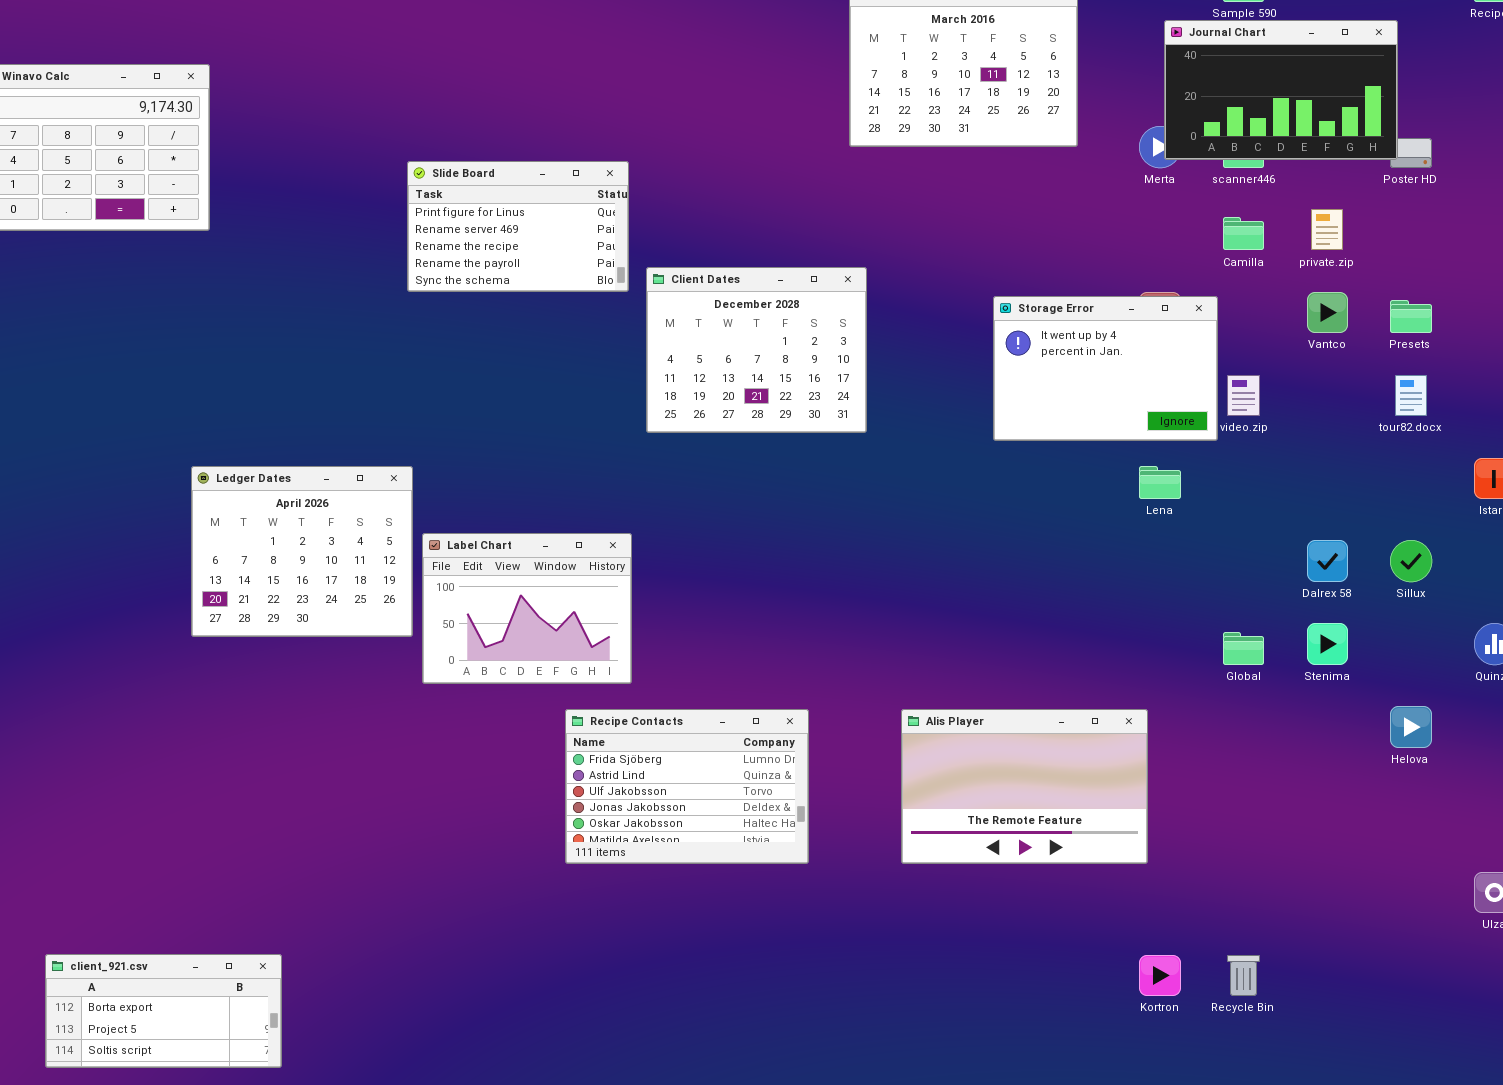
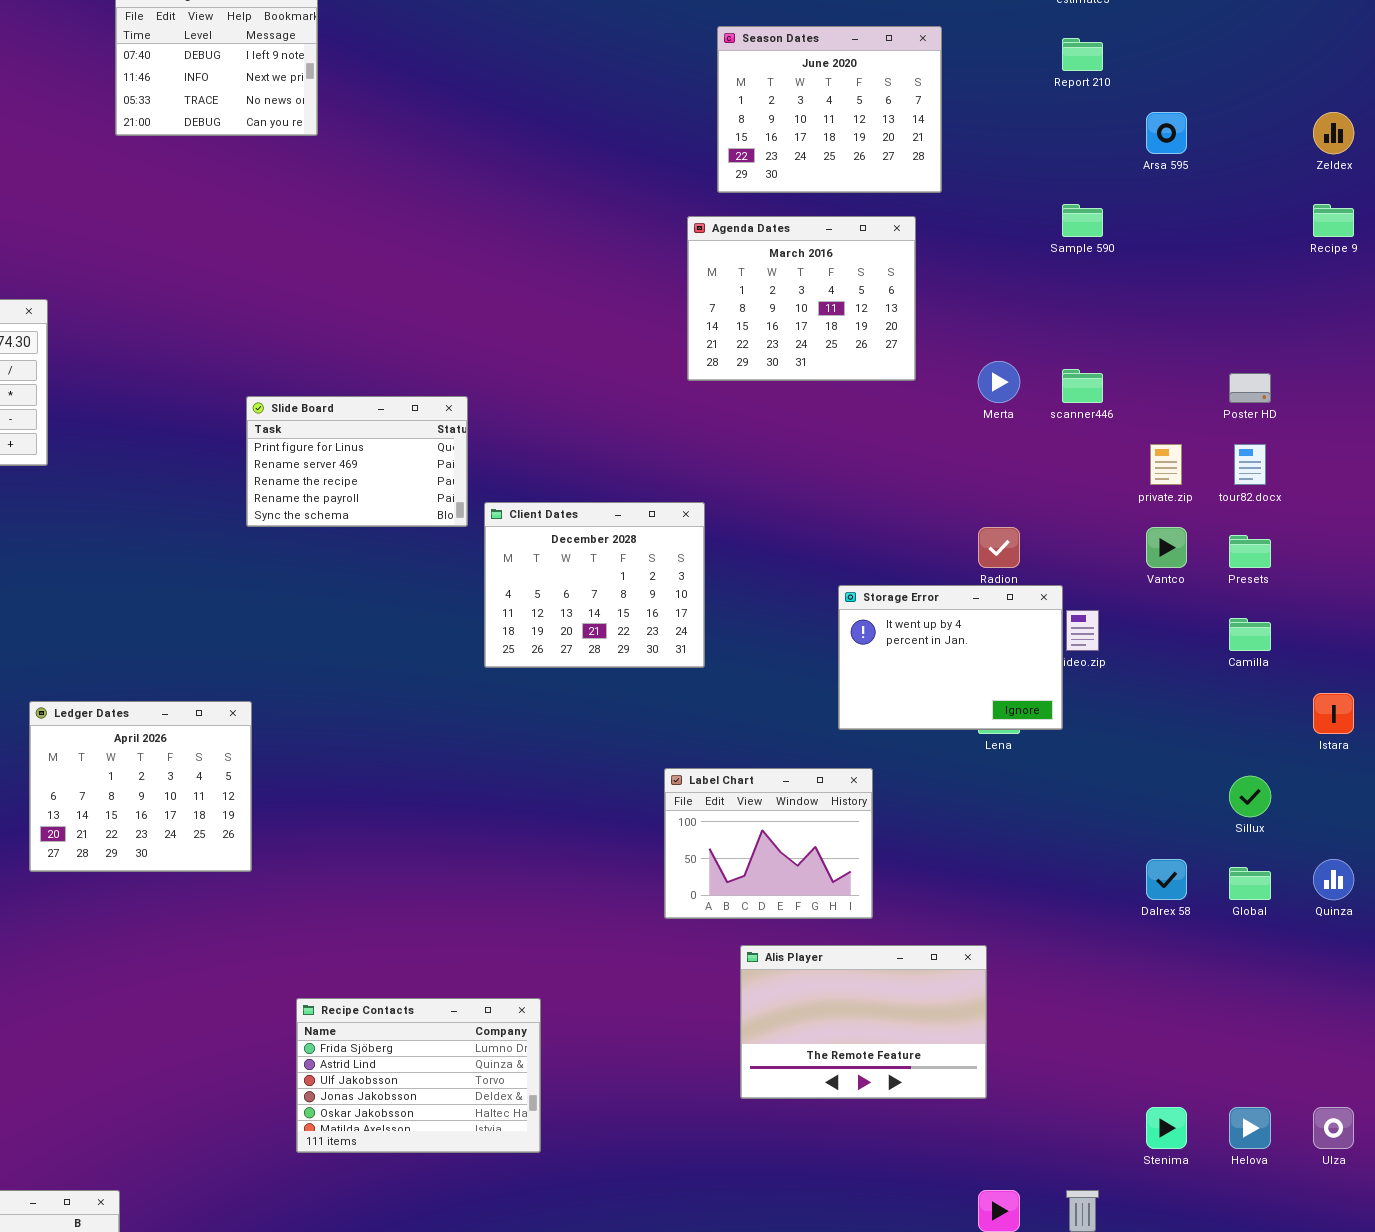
Journal Chart: [1164,20,1398,160] -> none, closed
Camilla: [1223,217,1264,250] -> [1229,618,1271,651], moved
Storage Error: [993,296,1218,441] -> [838,585,1063,730], moved
tour82.docx: [1395,375,1427,416] -> [1234,444,1266,485], moved
Label Chart: [422,533,632,684] -> [664,768,873,919], moved
Dalrex 58: [1307,540,1348,582] -> [1146,859,1187,900], moved
Stenima: [1307,623,1348,665] -> [1146,1107,1187,1149], moved
Global: [1223,632,1264,665] -> [1229,867,1271,900], moved
Helova: [1390,706,1432,748] -> [1229,1107,1271,1149], moved
Recipe Contacts: [565,709,809,864] -> [296,998,541,1153], moved

